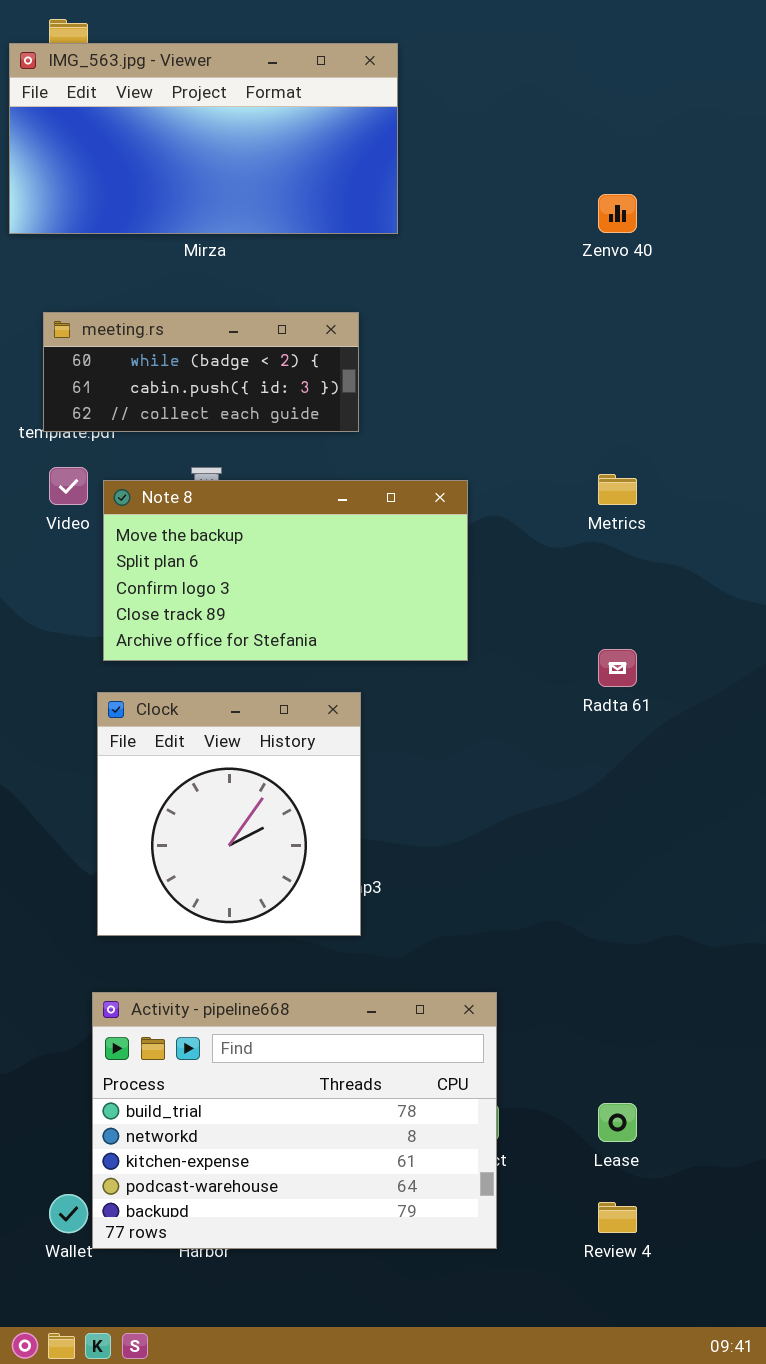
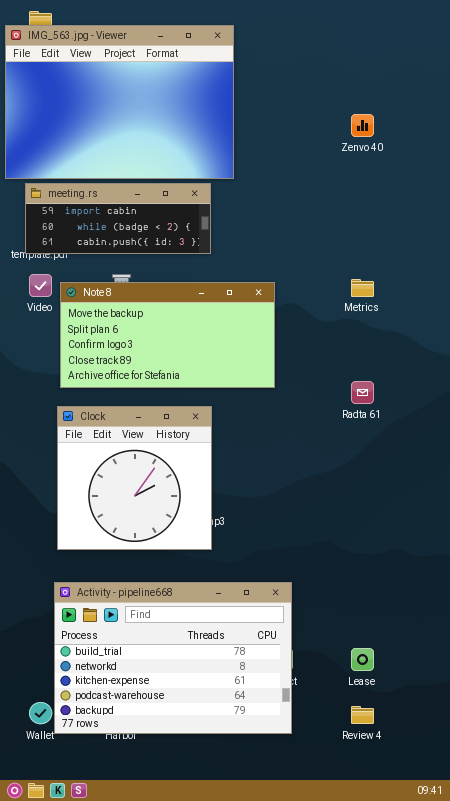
IMG_563.jpg - Viewer: [9,43,398,234] -> [5,25,234,179], resized
meeting.rs: [43,312,359,432] -> [25,183,211,254], scrolled up 1 row

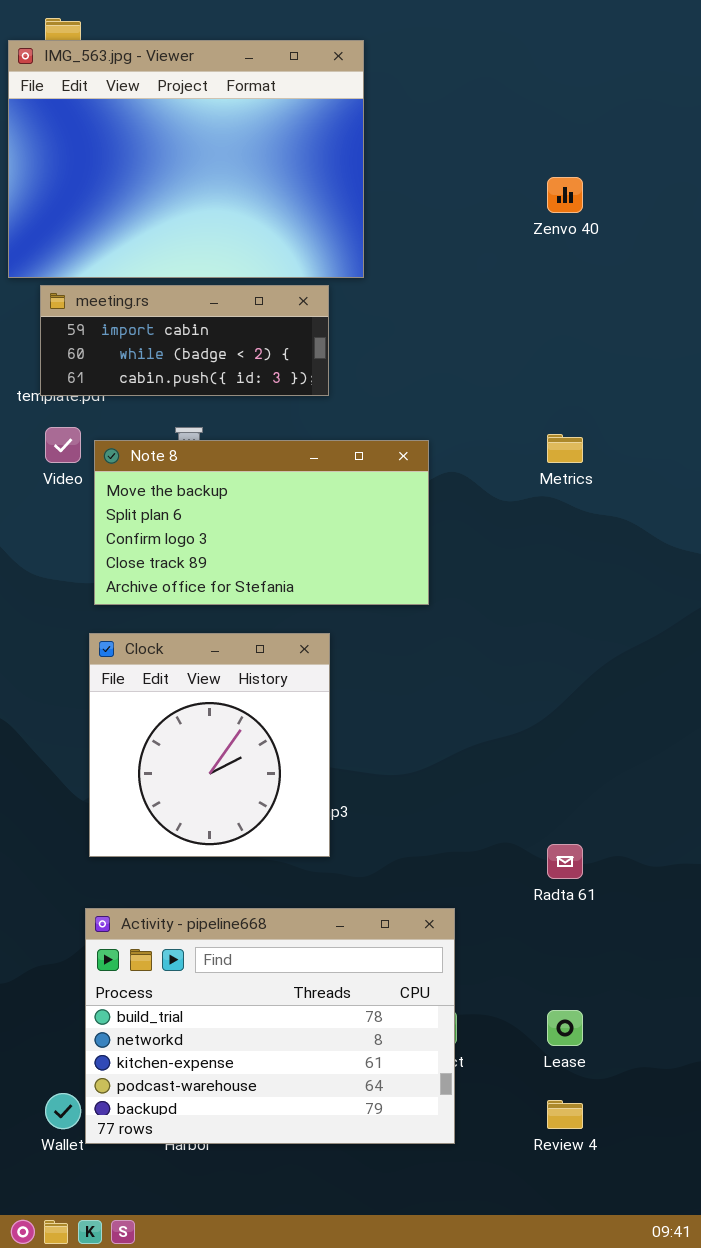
Radta 61: [351,381,374,404] -> [547,844,583,879], moved

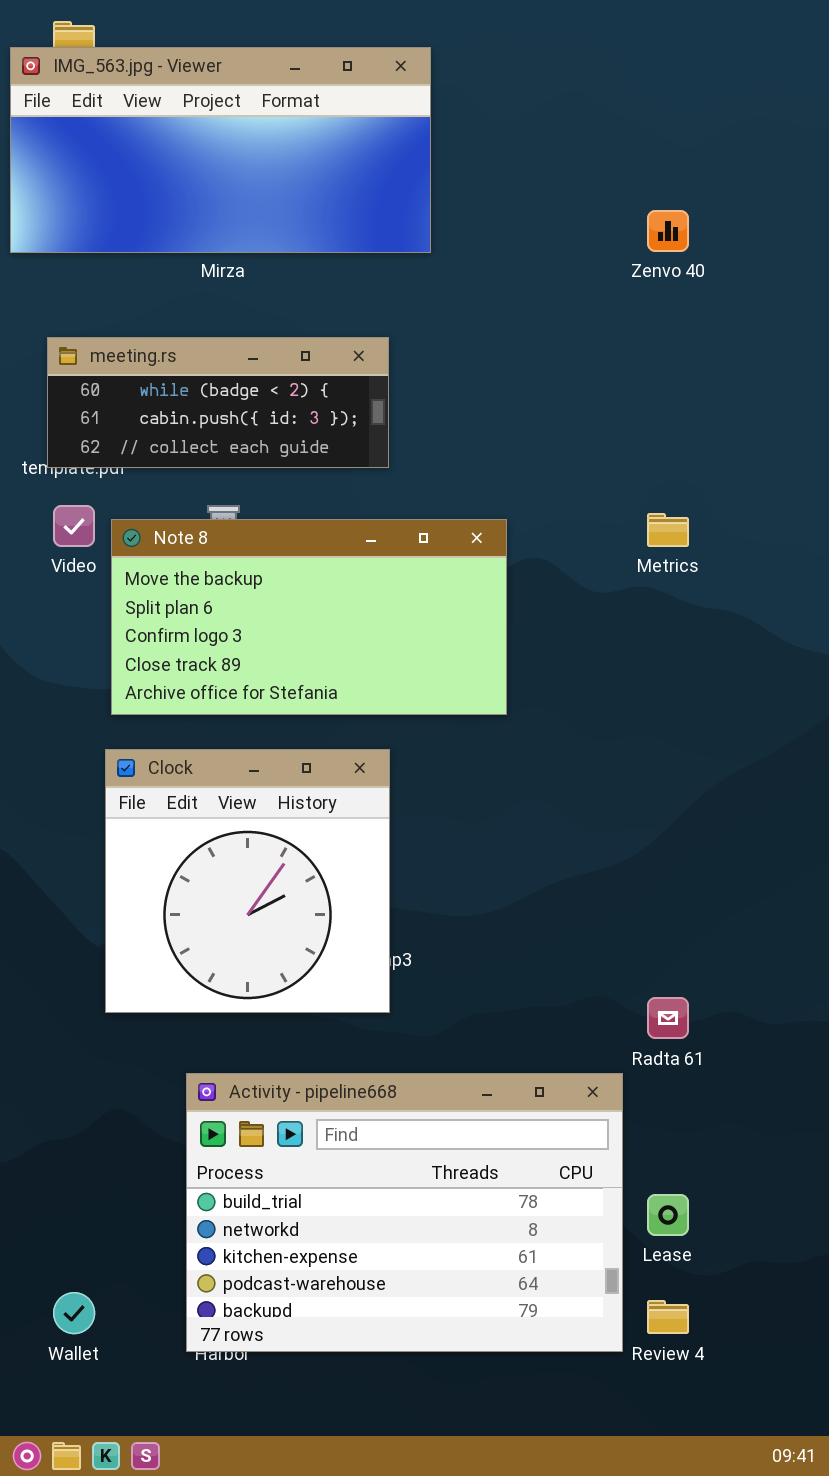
IMG_563.jpg - Viewer: [8,40,364,278] -> [10,47,431,253], resized
meeting.rs: [40,285,329,396] -> [47,337,389,468], scrolled down 1 row
Activity - pipeline668: [85,908,455,1144] -> [186,1073,623,1352], moved

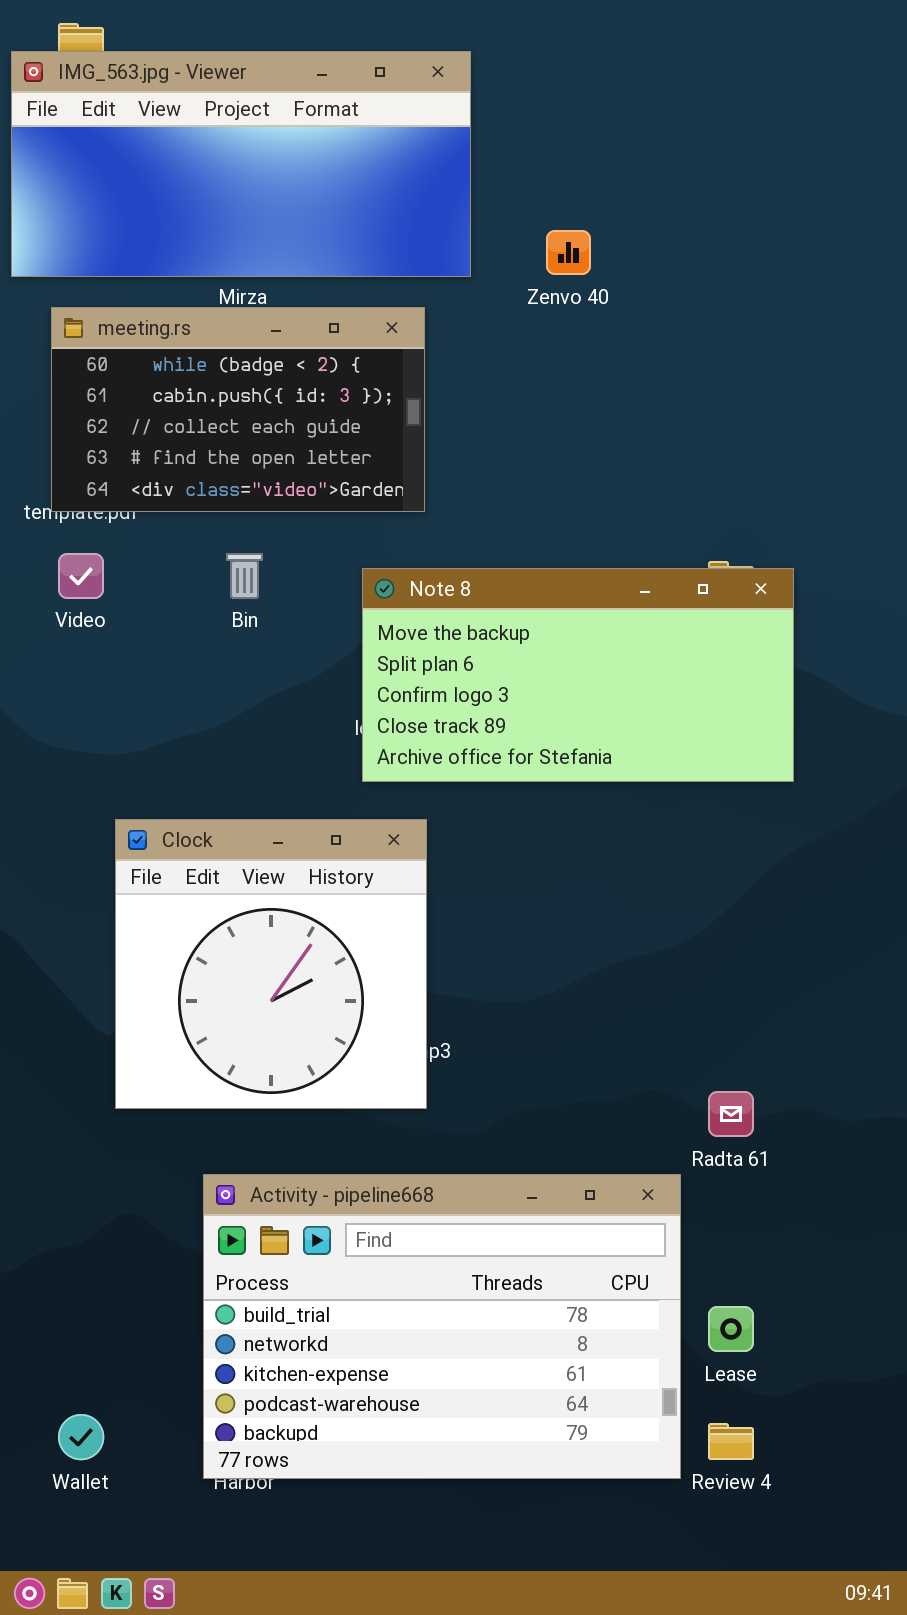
Zenvo 40: [647,210,689,252] -> [546,230,591,275], moved
meeting.rs: [47,337,389,468] -> [51,307,425,512], resized
Note 8: [111,519,507,715] -> [362,568,794,782], moved

